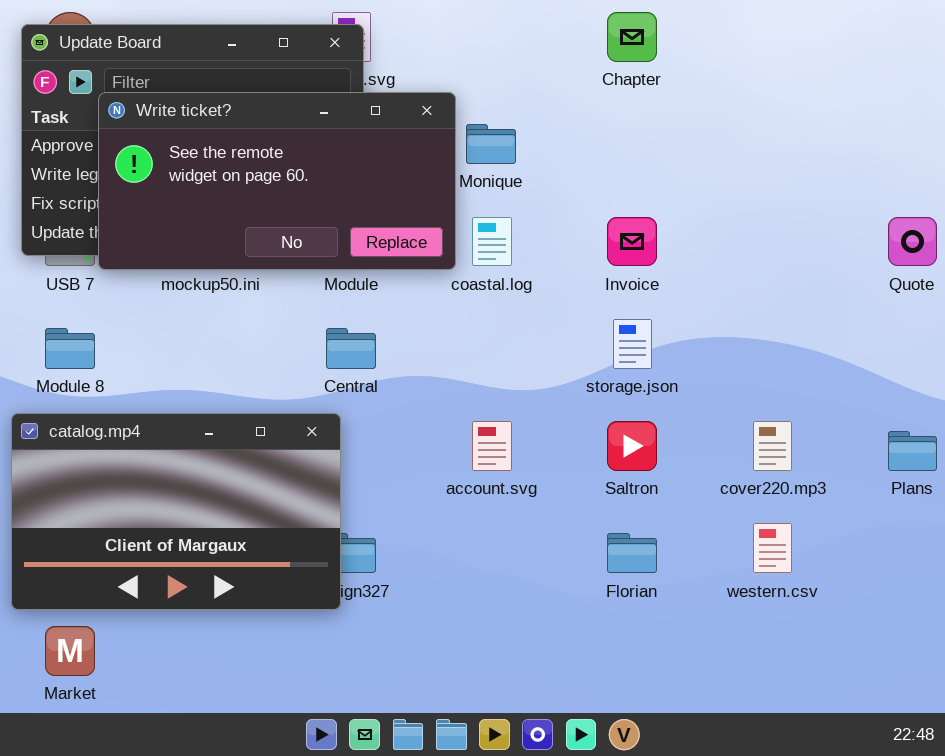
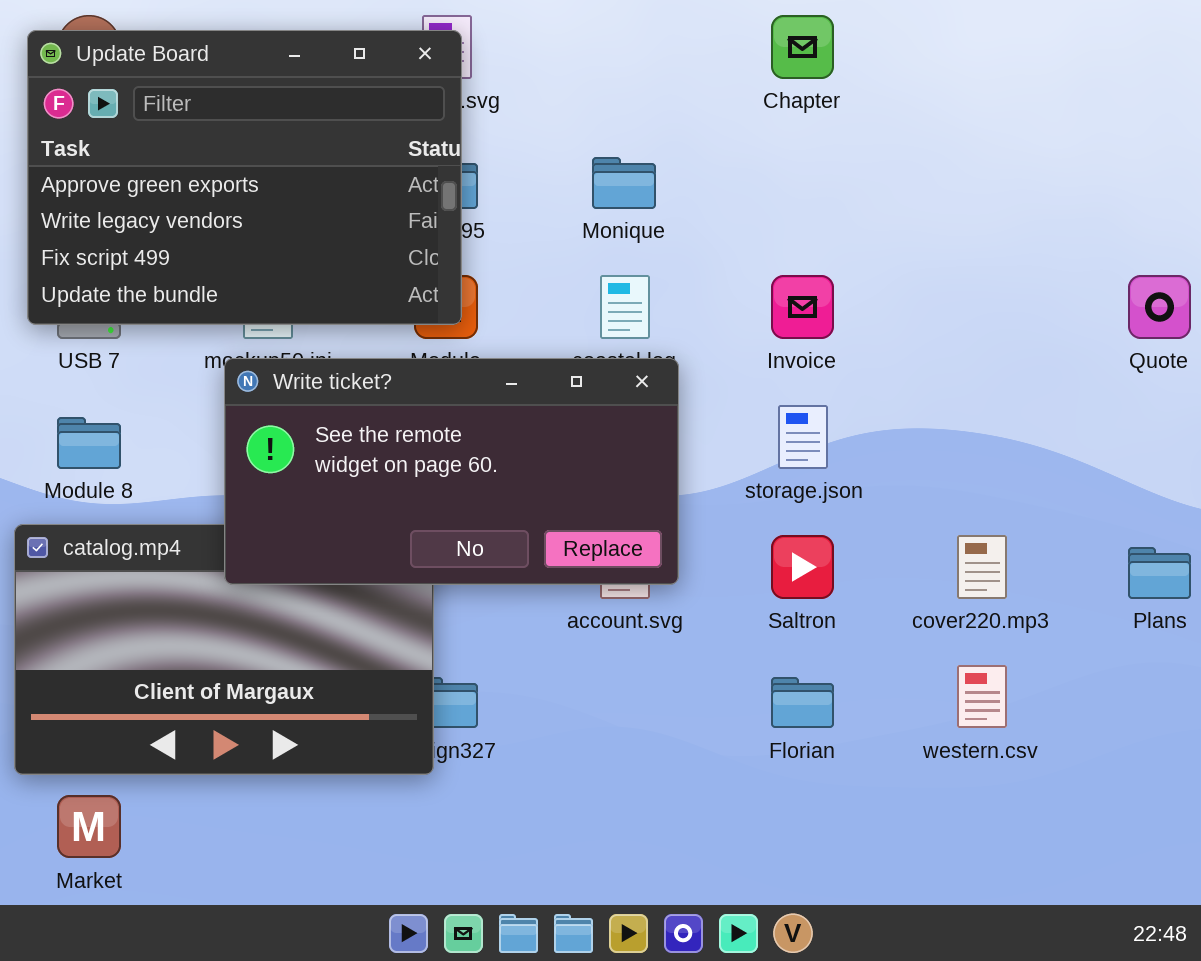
Write ticket?: [98,92,456,270] -> [224,358,679,585], moved

